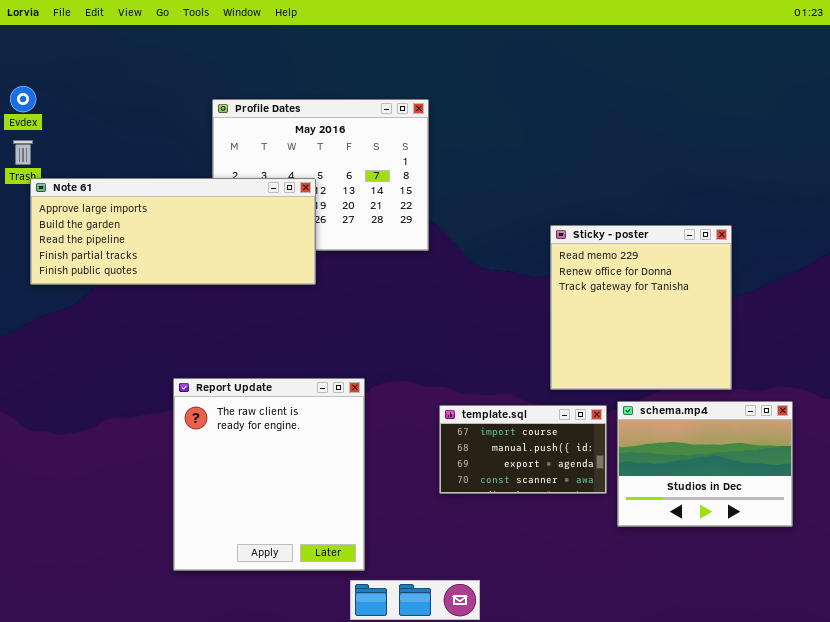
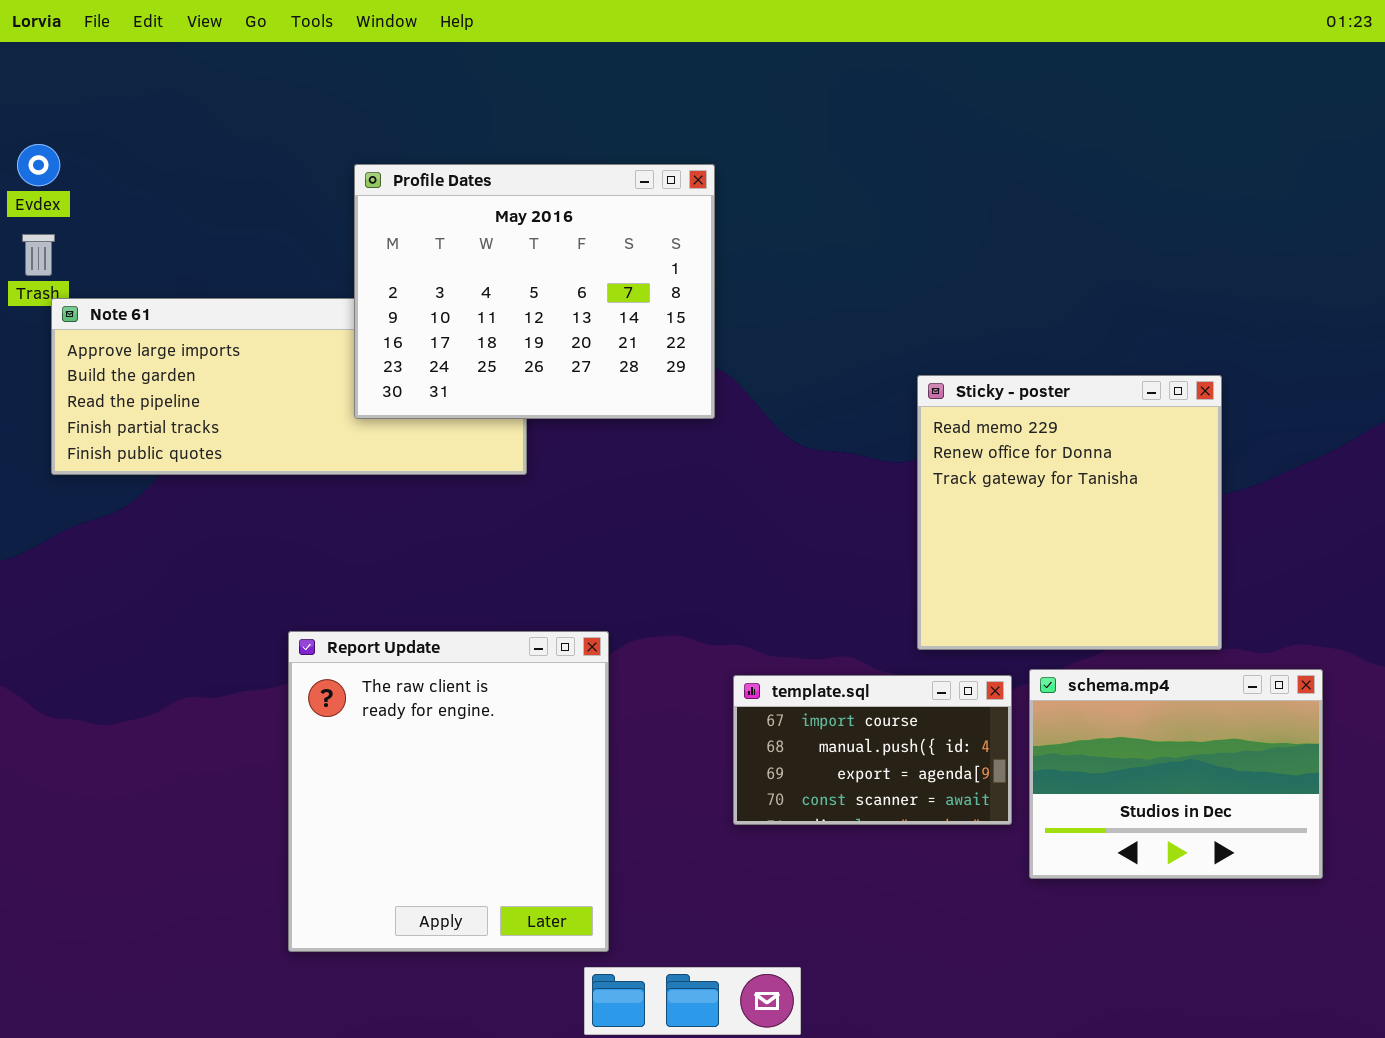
Profile Dates: [212,99,429,251] -> [354,164,715,419], raised

